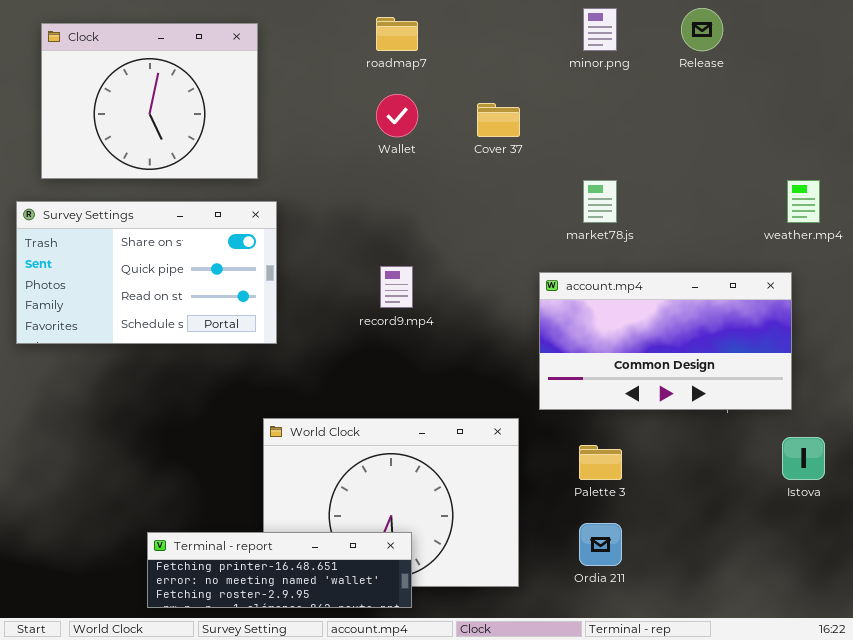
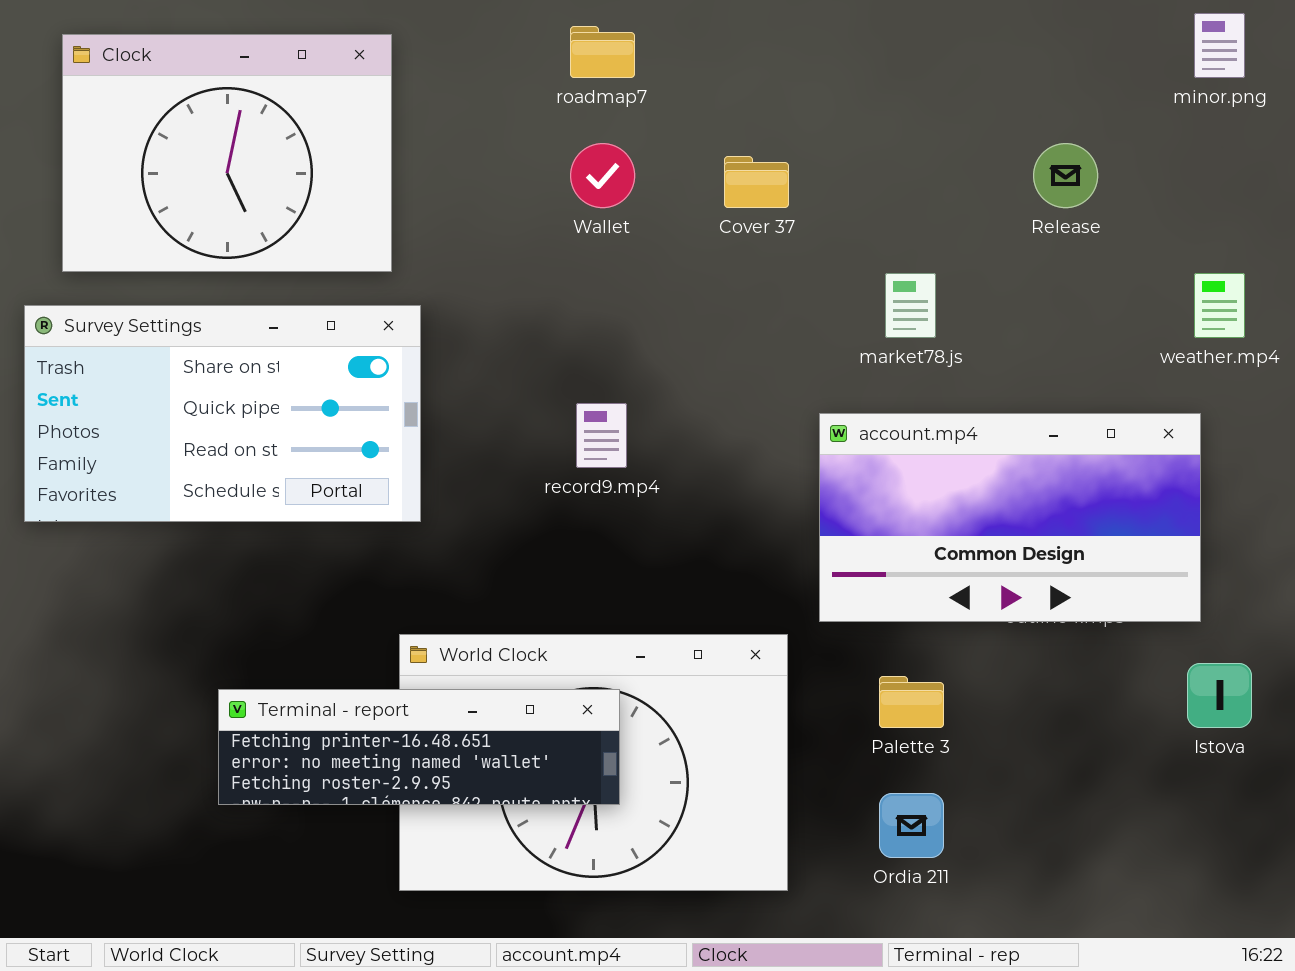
minor.png: [583,8,617,51] -> [1194,13,1245,78], moved
Release: [681,8,723,51] -> [1033,143,1098,208], moved
Terminal - report: [147,532,412,608] -> [218,689,620,805], moved

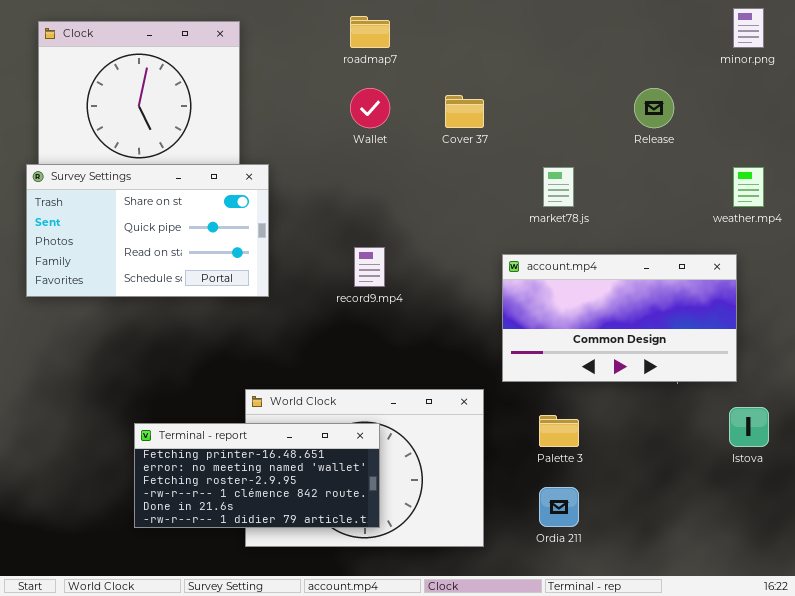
Survey Settings: [24,305,421,522] -> [26,164,269,297], moved
Terminal - report: [218,689,620,805] -> [134,423,380,528], resized

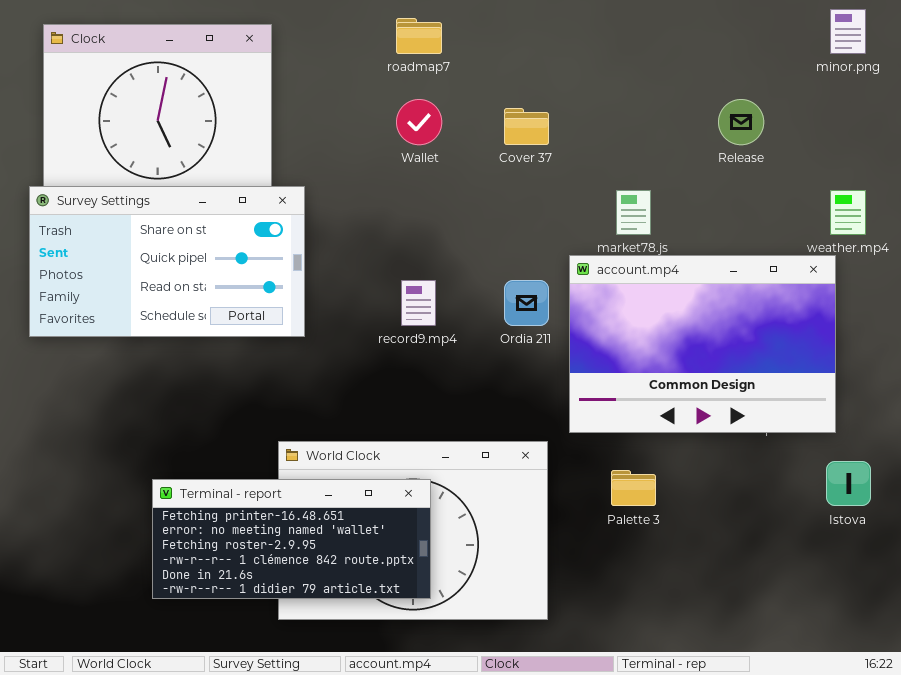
account.mp4: [502,254,737,382] -> [569,255,836,433], resized
Ordia 211: [539,487,579,527] -> [504,280,549,326], moved

